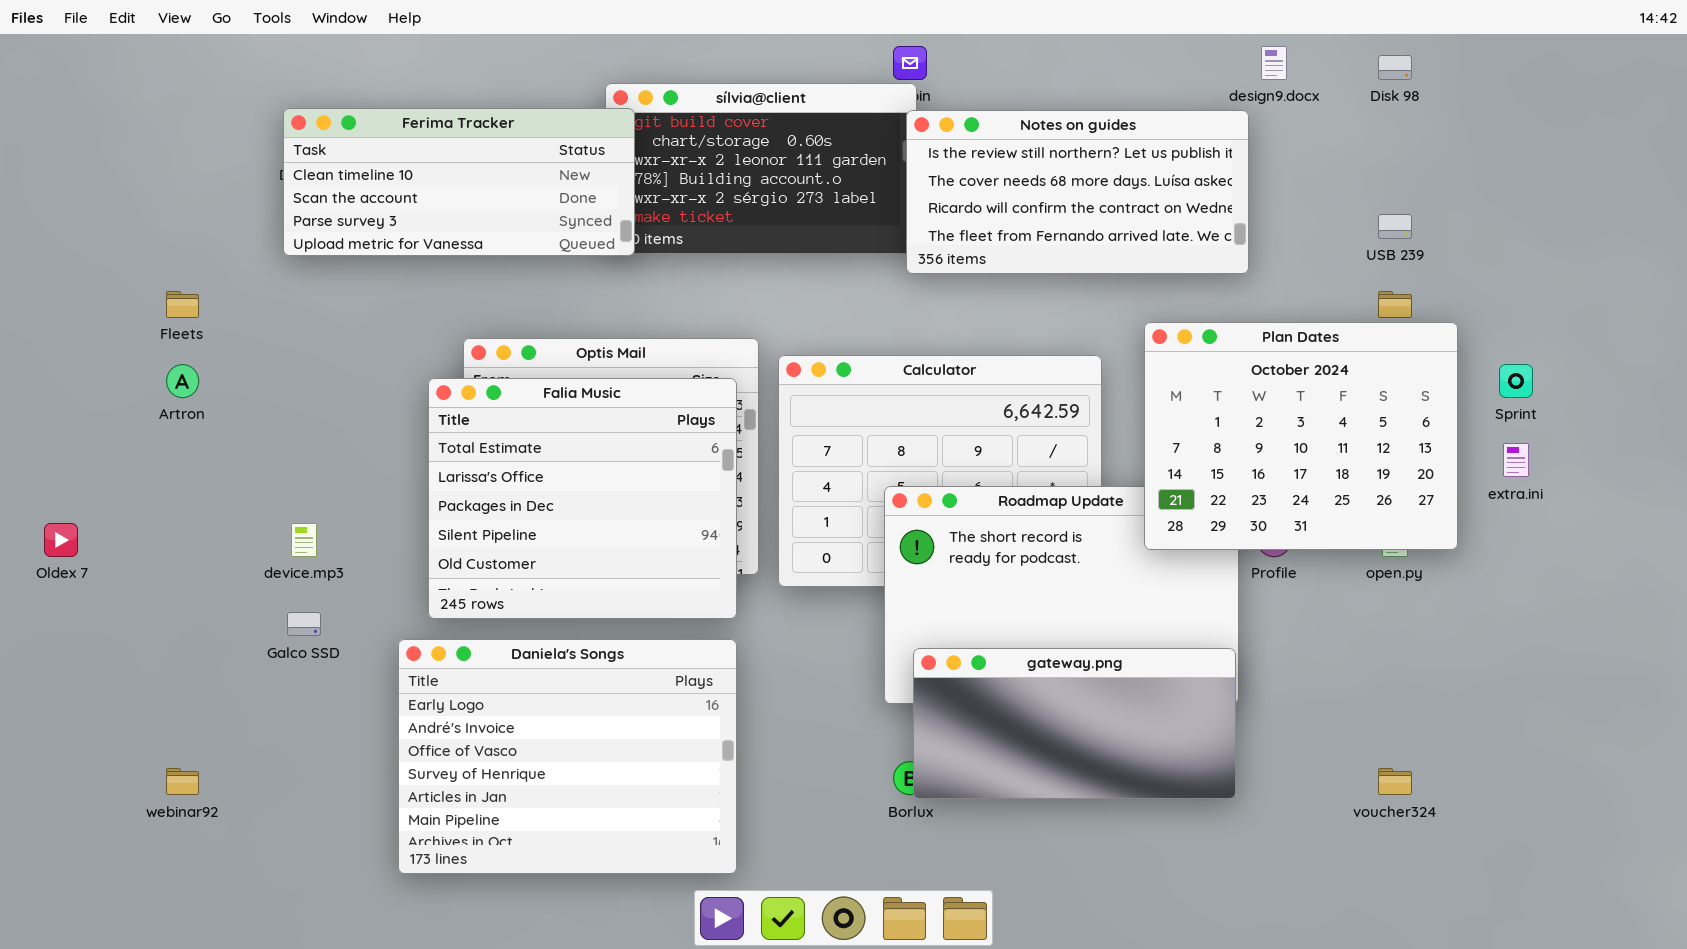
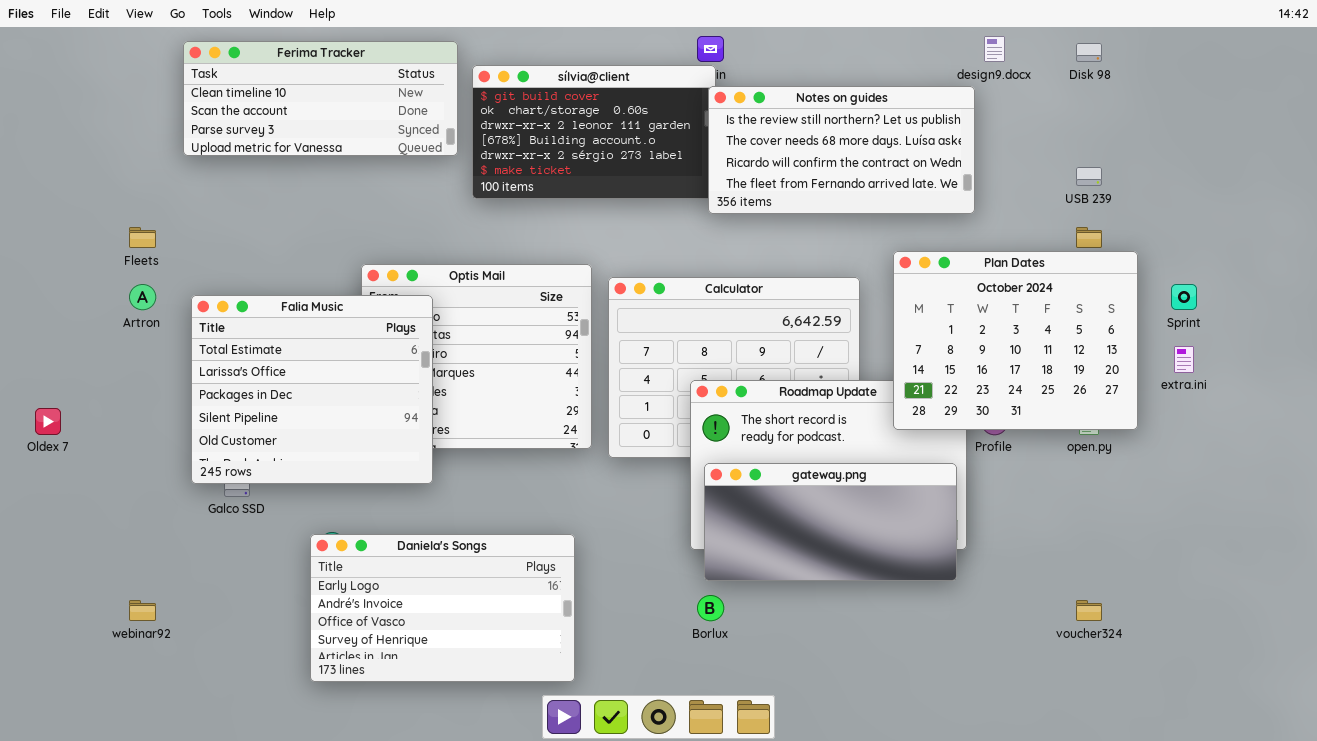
Ferima Tracker: [283,108,635,256] -> [183,41,458,156], moved
Falia Music: [428,378,737,619] -> [191,295,433,484], moved
Daniela's Songs: [398,639,737,874] -> [310,534,575,682], resized
gateway.png: [913,648,1236,799] -> [704,463,957,581], moved

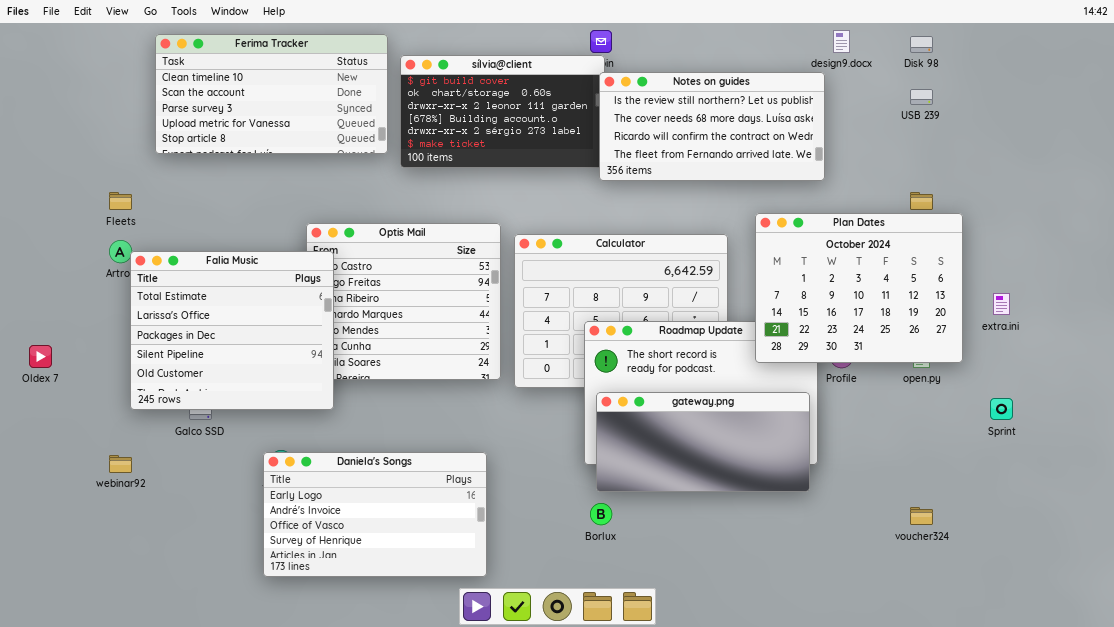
Ferima Tracker: [183,41,458,156] -> [155,34,388,154], resized
USB 239: [1076,167,1102,186] -> [910,89,933,105], moved
Sprint: [1171,284,1197,310] -> [990,398,1013,420], moved
Falia Music: [191,295,433,484] -> [130,251,334,410], moved
webinar92: [129,600,156,621] -> [109,455,132,473], moved

